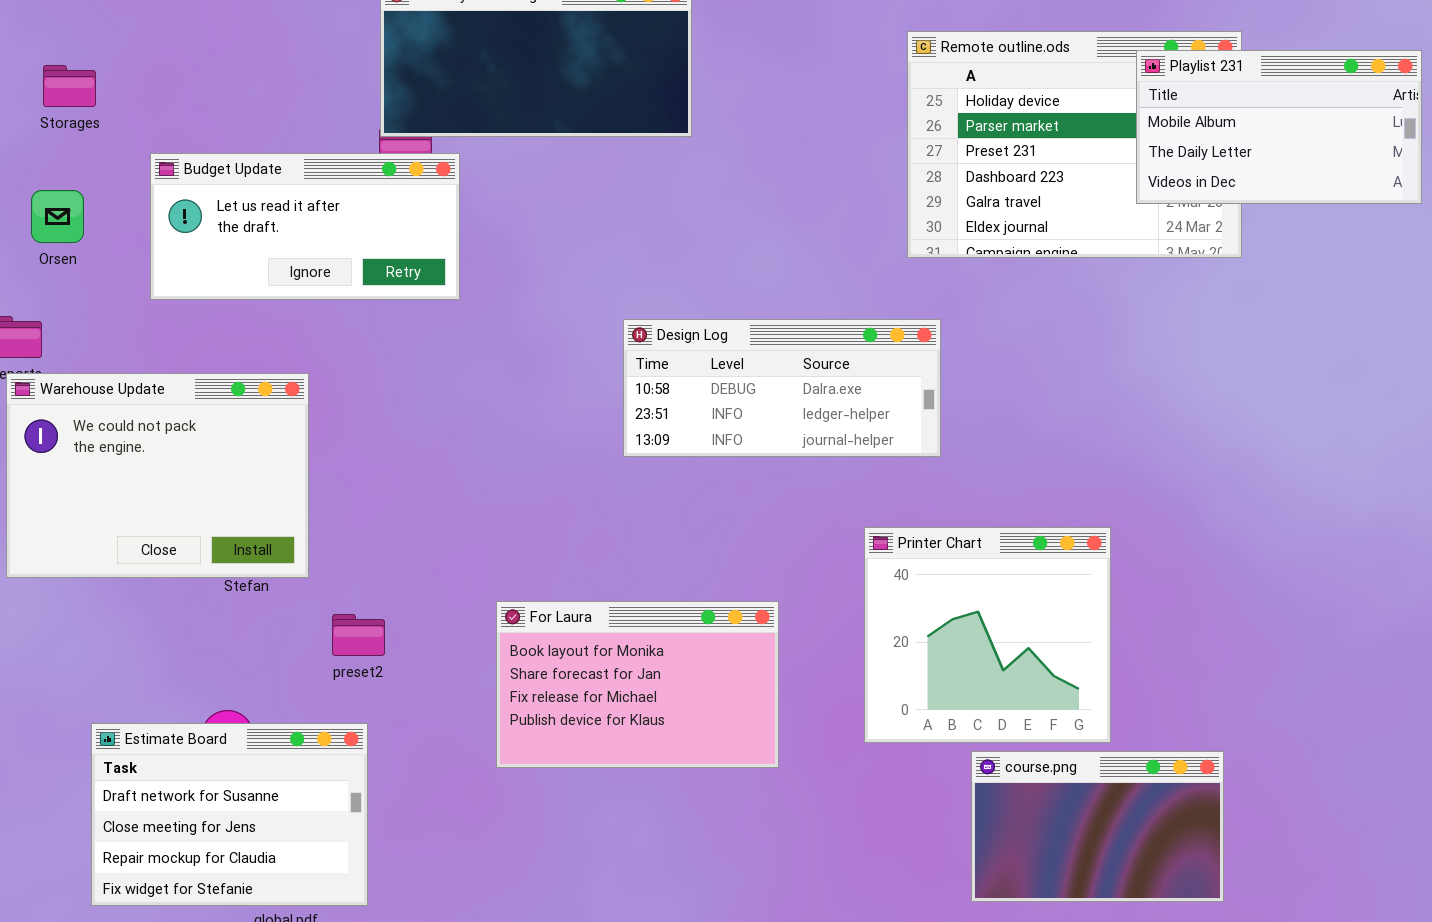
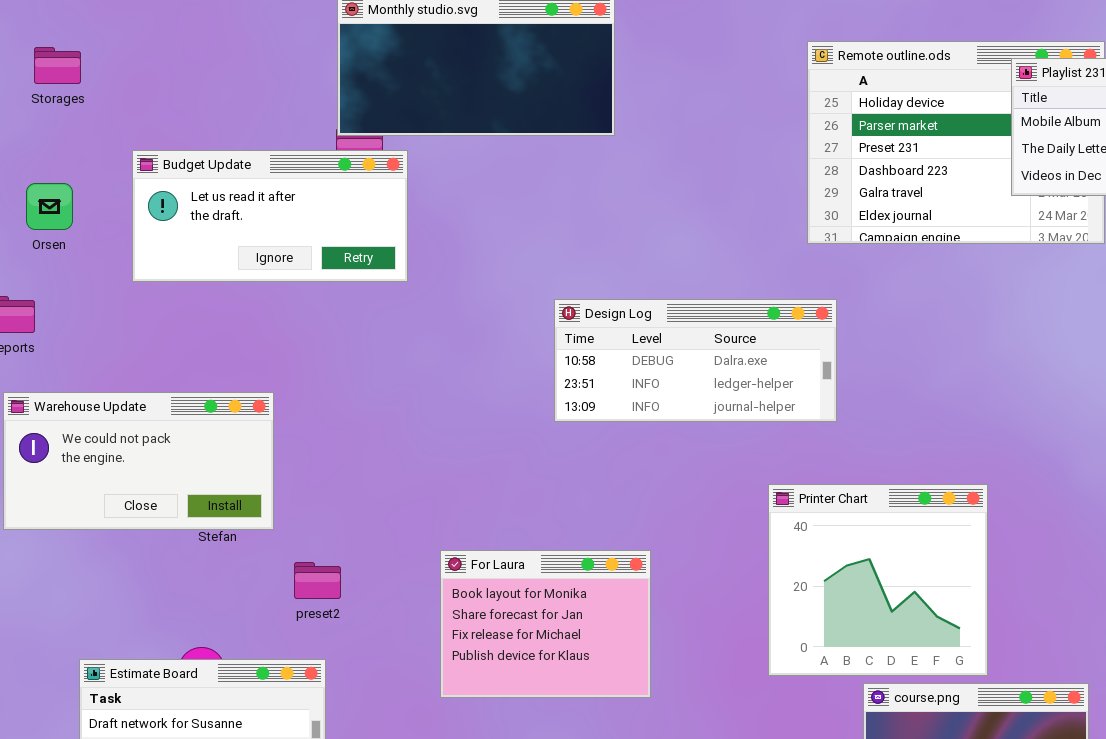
Storages: [43,65,96,107] -> [34,47,81,84], moved
Warehouse Update: [6,373,309,578] -> [3,392,274,530], resized
For Laura: [496,601,779,768] -> [440,550,651,698], resized

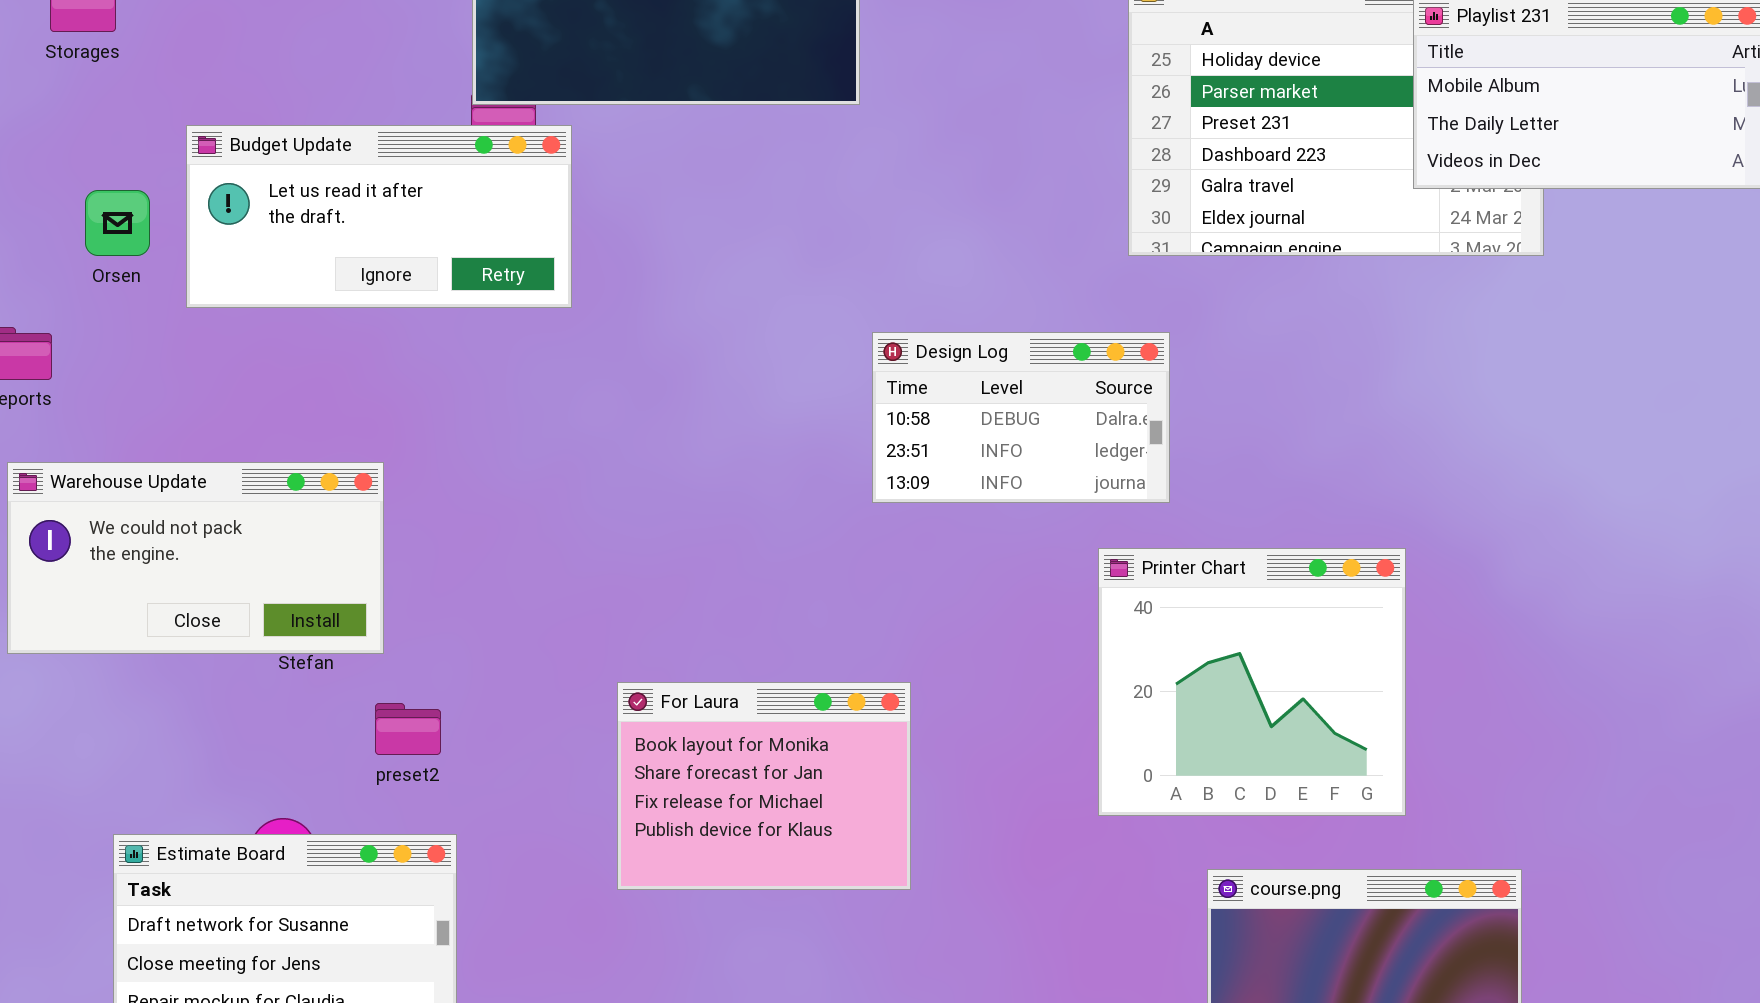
Orsen: [26,183,73,230] -> [85,190,150,256], moved
Design Log: [554,299,837,422] -> [872,332,1170,503], resized
Printer Chart: [768,484,988,676] -> [1098,548,1406,816], moved
preset2: [294,562,341,599] -> [375,703,441,755], moved

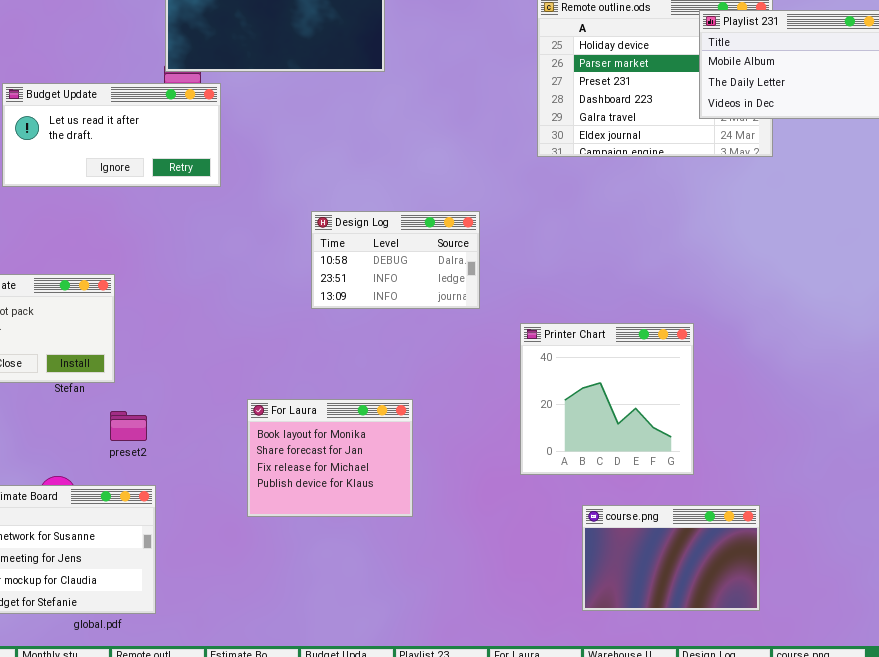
Design Log: [872,332,1170,503] -> [311,211,480,309], moved

